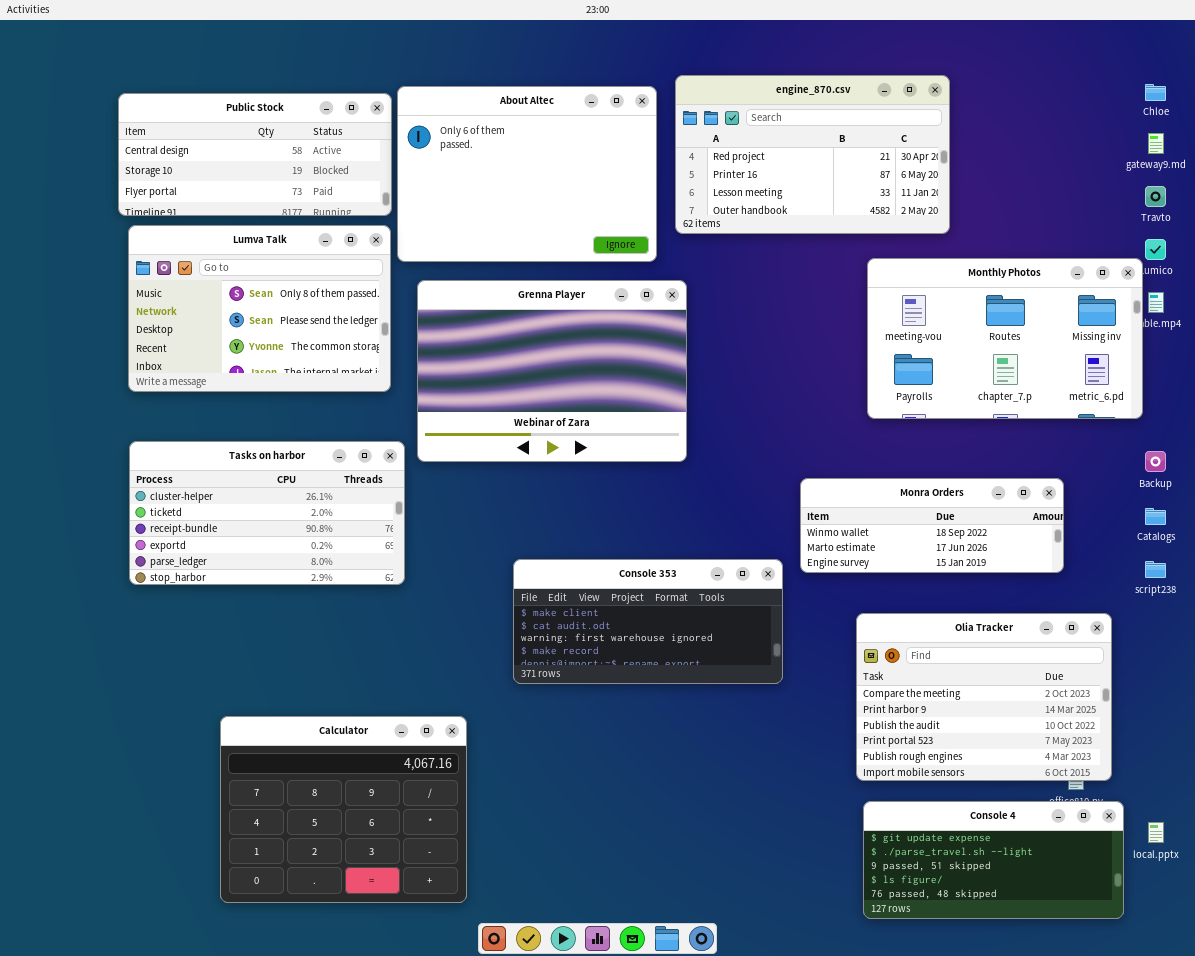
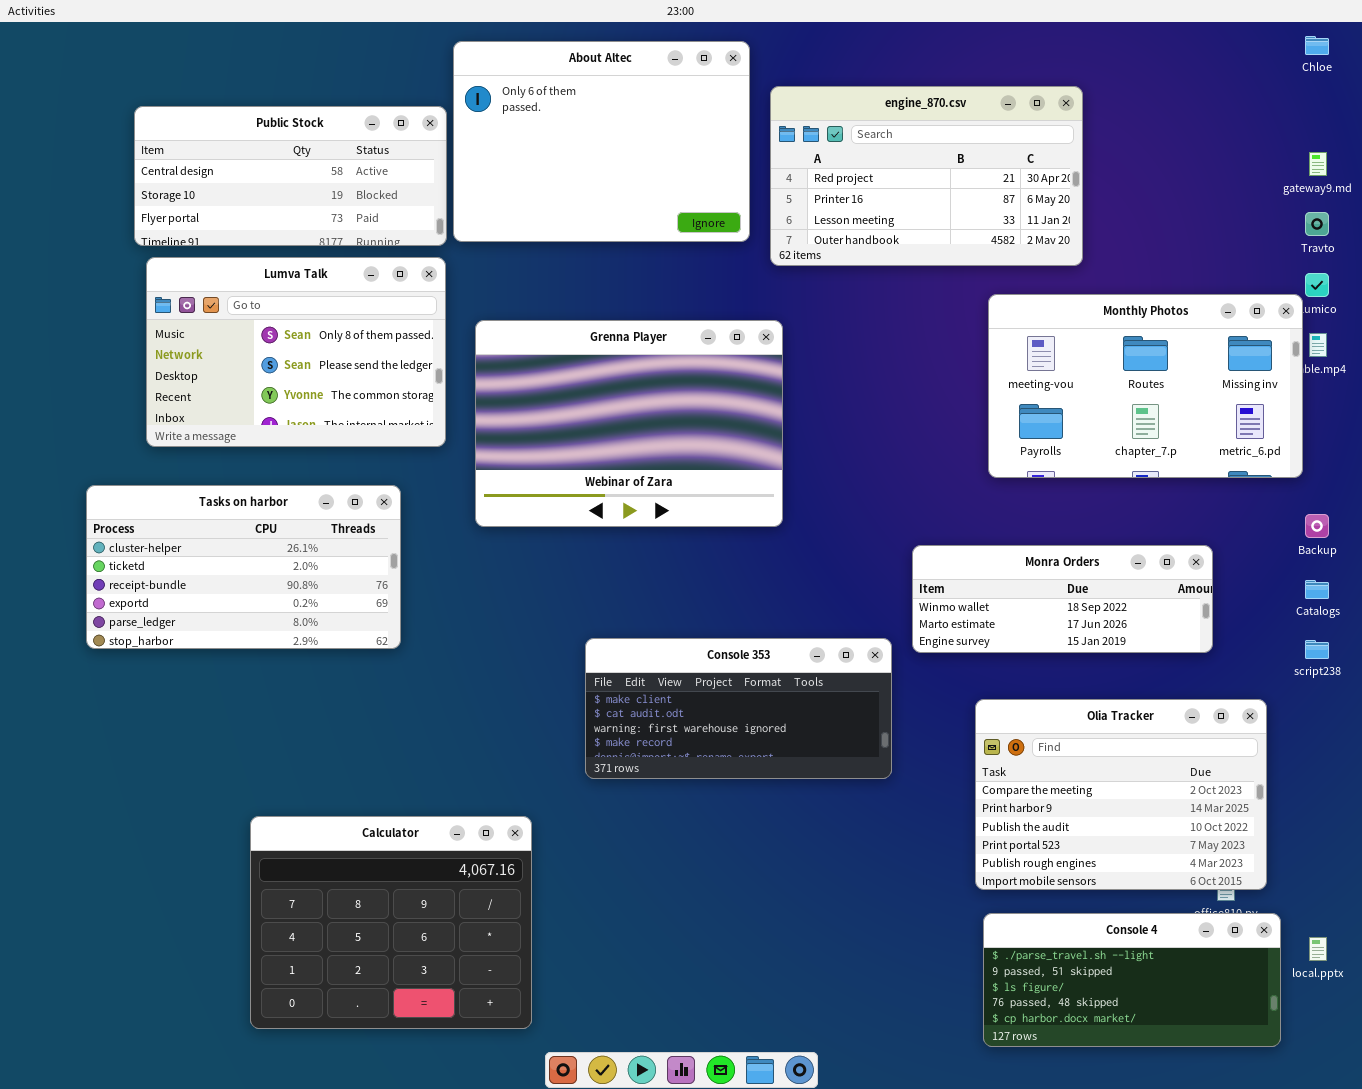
Chloe: [1145,84,1166,101] -> [1305,36,1329,55], moved
About Altec: [397,86,657,262] -> [453,41,750,242], moved
Tasks on harbor: [129,441,405,585] -> [86,485,401,649], moved
Console 4: [863,801,1124,919] -> [983,913,1281,1047], scrolled down 1 row

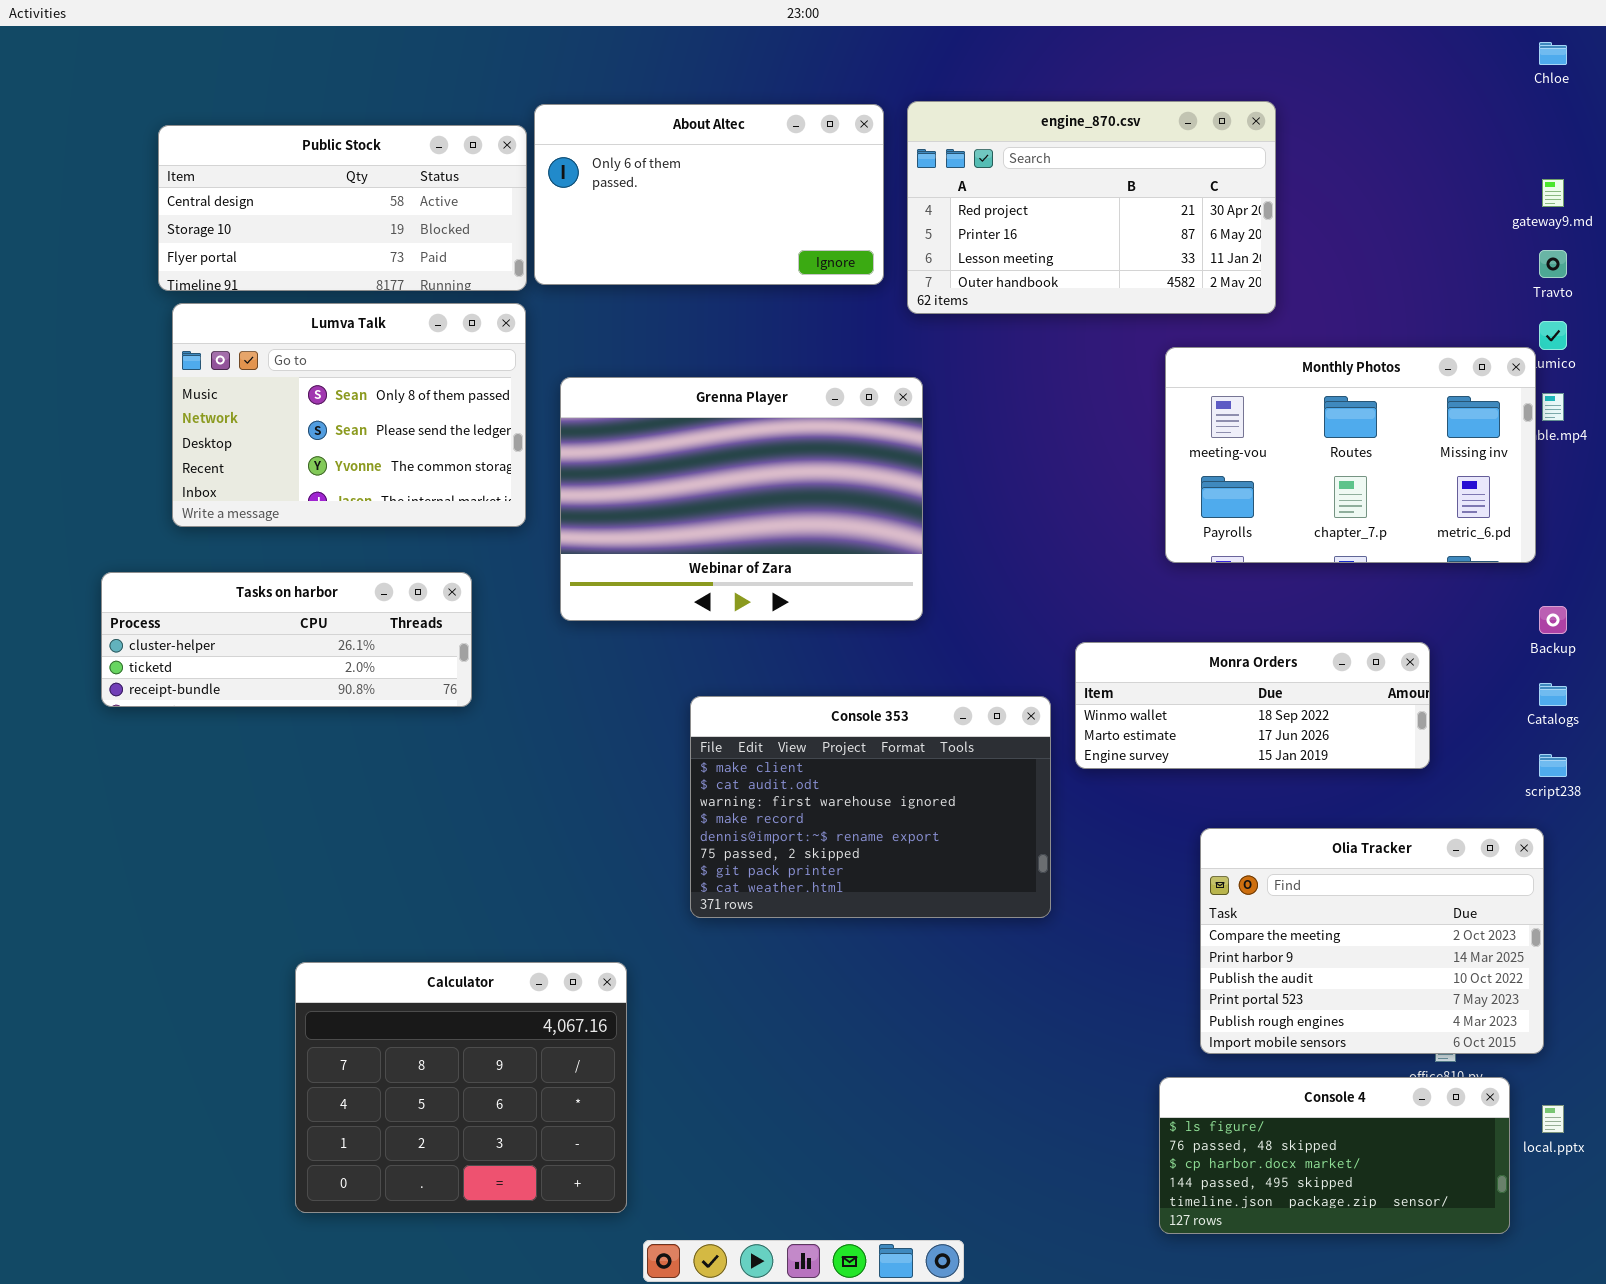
About Altec: [453,41,750,242] -> [534,104,884,285], resized
Tasks on harbor: [86,485,401,649] -> [101,572,472,707], resized
Console 353: [585,638,892,779] -> [690,696,1051,918], resized
Olia Tracker: [975,699,1267,890] -> [1200,828,1544,1054], moved
Console 4: [983,913,1281,1047] -> [1159,1077,1510,1234], scrolled down 2 rows

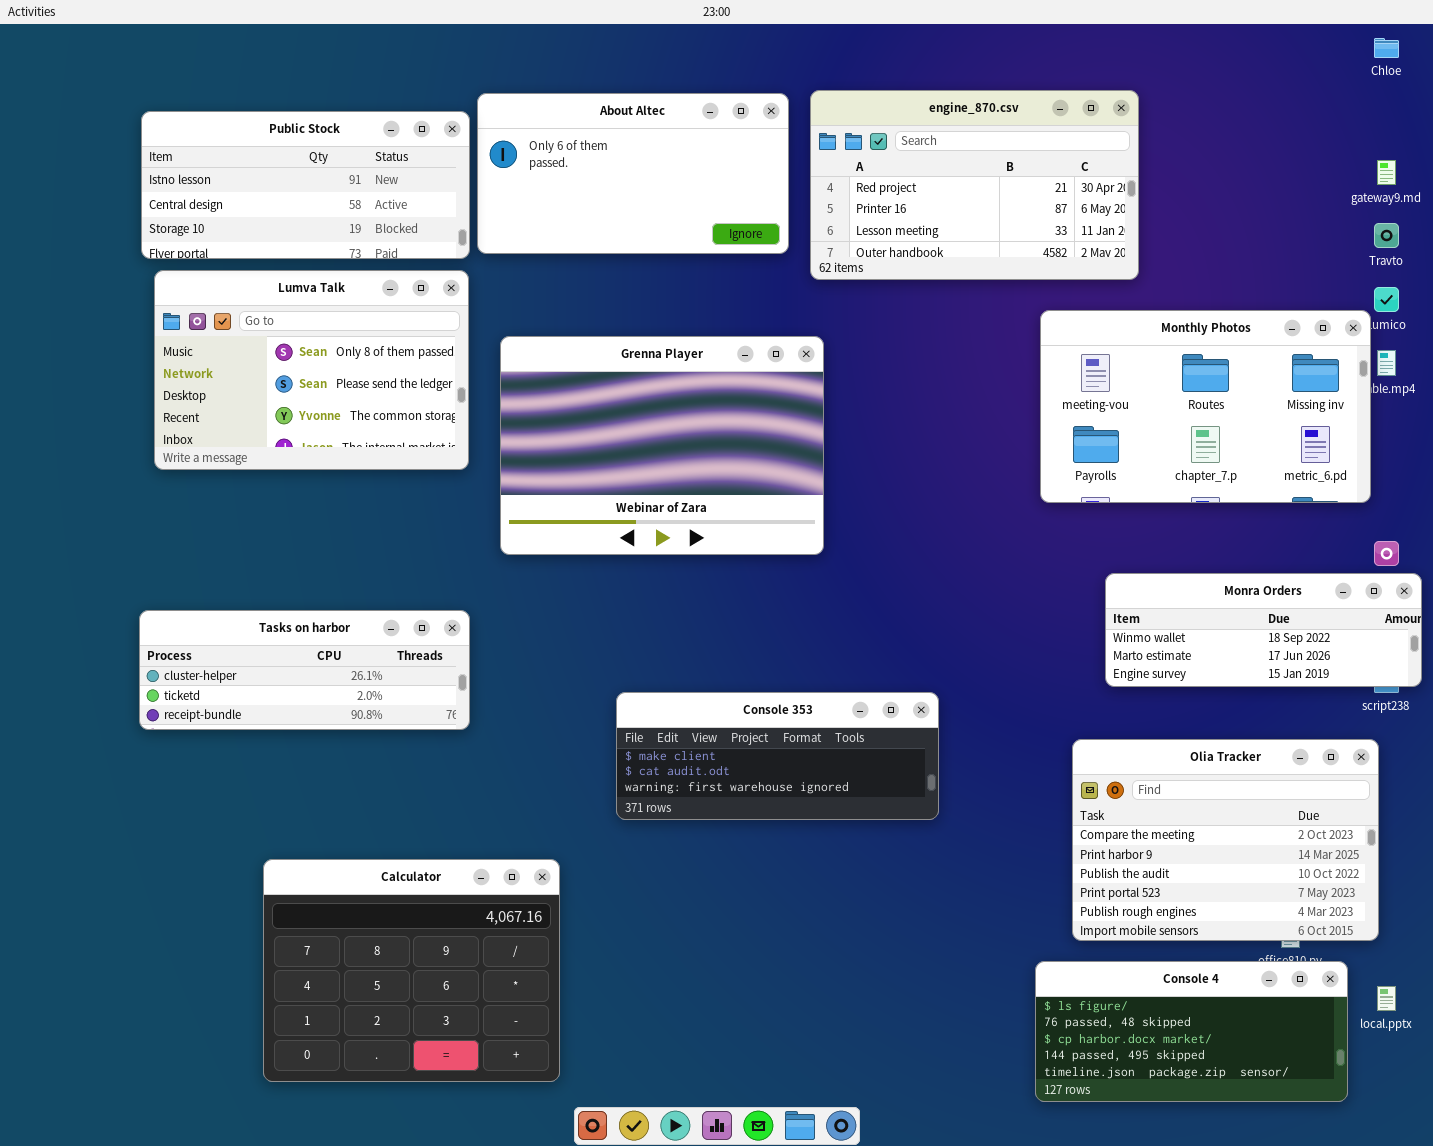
Public Stock: [158,125,527,291] -> [141,111,470,259], scrolled up 1 row
Tasks on harbor: [101,572,472,707] -> [139,610,470,730], moved
Monra Orders: [1075,642,1430,769] -> [1105,573,1422,687], moved
Console 353: [690,696,1051,918] -> [616,692,939,820], resized

